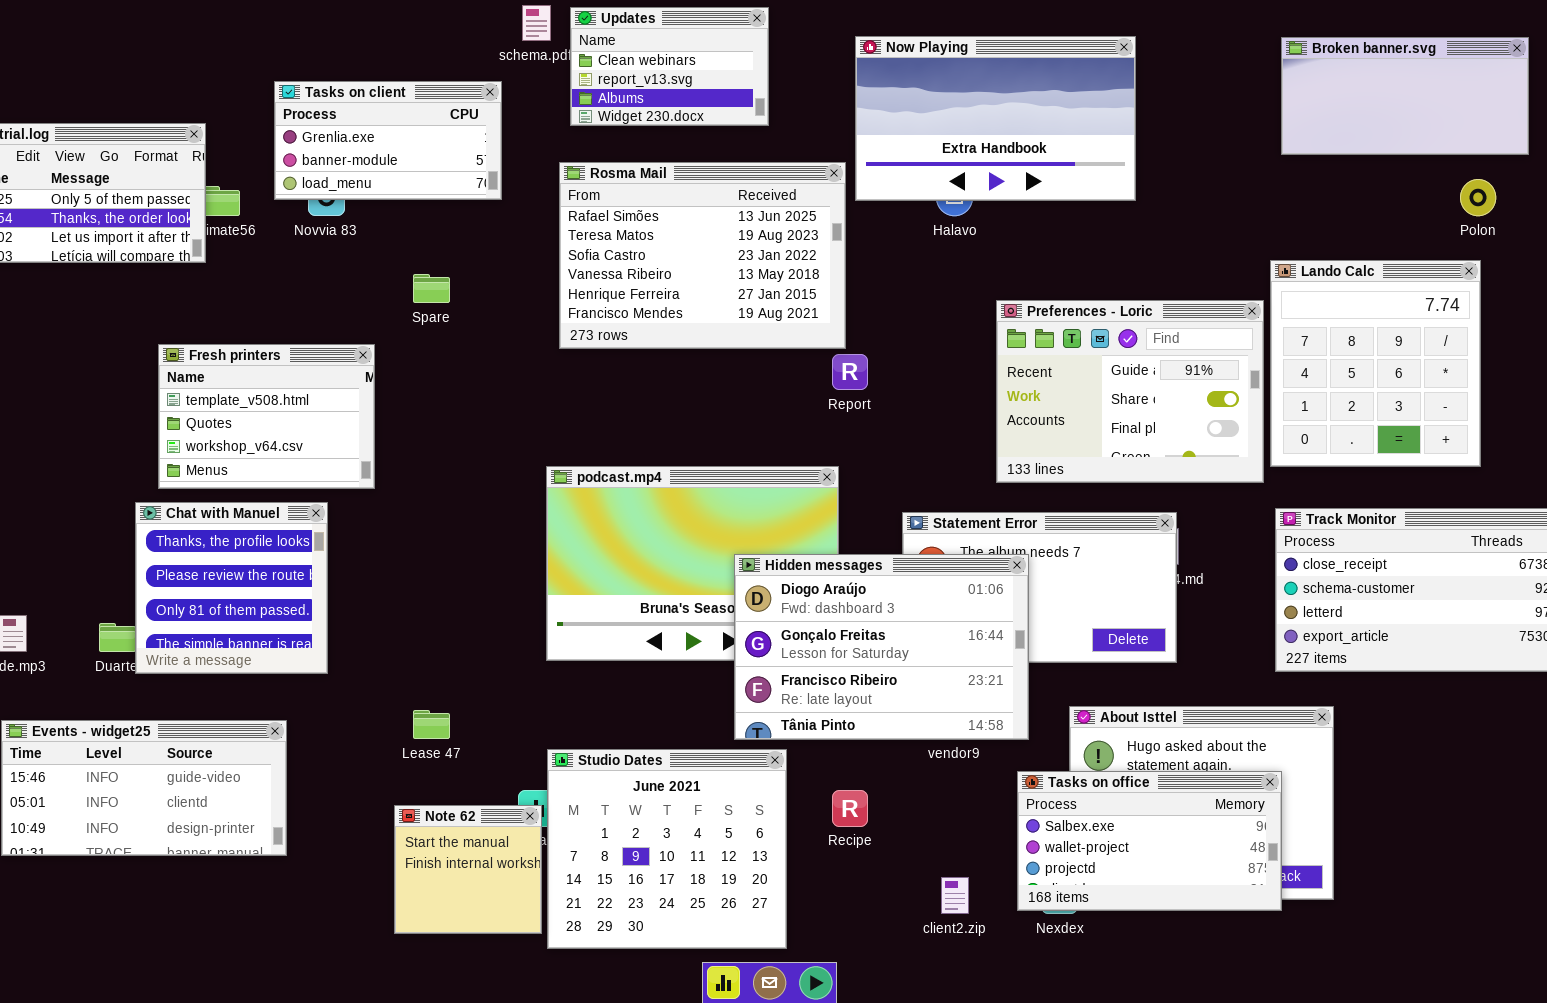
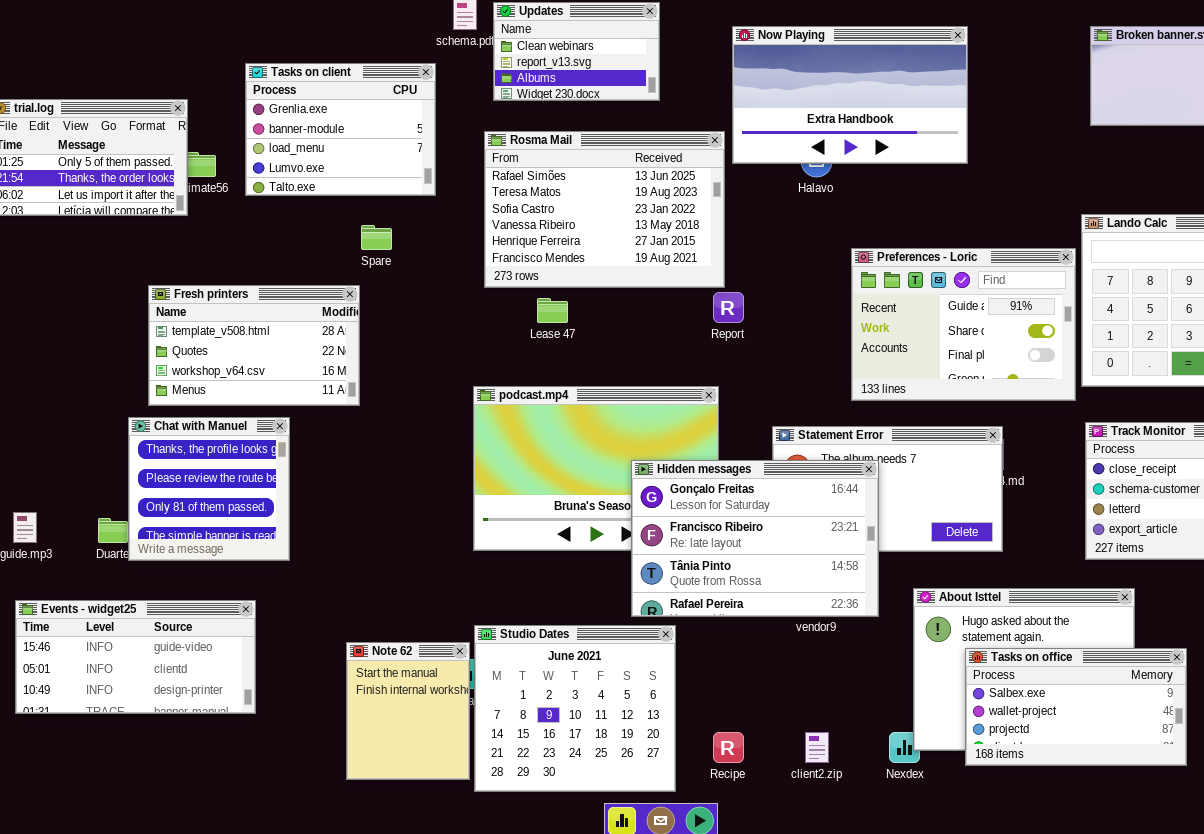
Tasks on client: [274,81,502,200] -> [245,63,436,196], resized
Fresh printers: [158,344,375,489] -> [148,285,360,406], resized
Hidden messages: [734,554,1029,740] -> [631,460,879,617], scrolled down 1 row
Lease 47: [413,710,450,739] -> [537,298,568,323], moved
Tasks on office: [1017,771,1282,911] -> [965,648,1187,766], moved
Recipe: [832,790,868,827] -> [713,732,744,763], moved
Note 62: [394,805,542,934] -> [346,642,470,780], resized

